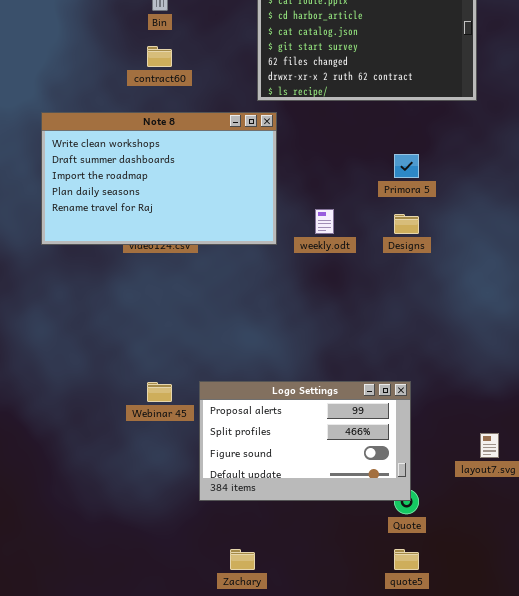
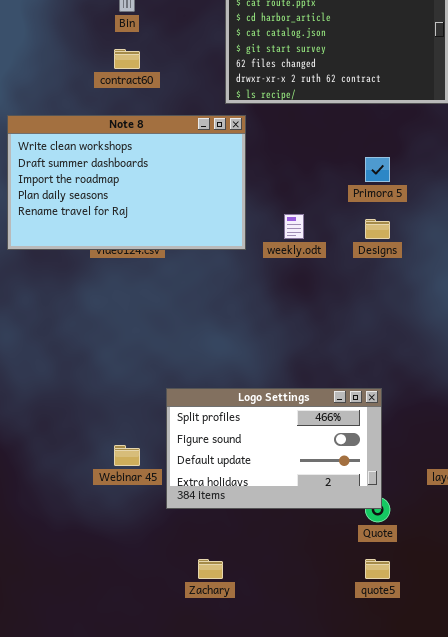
Logo Settings: [199,381,411,501] -> [166,388,382,509], scrolled down 1 row
Webinar 45: [147,382,172,402] -> [114,445,140,466], moved

